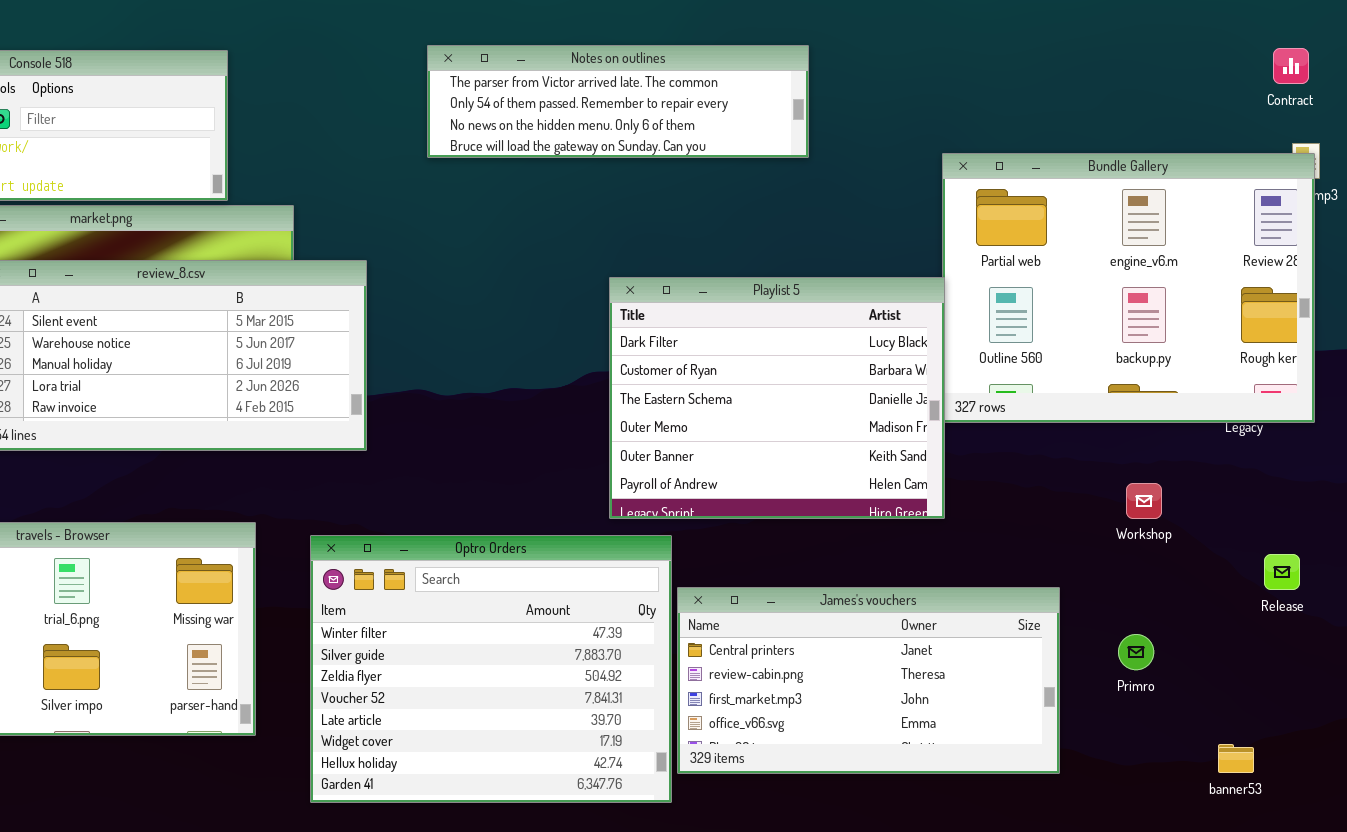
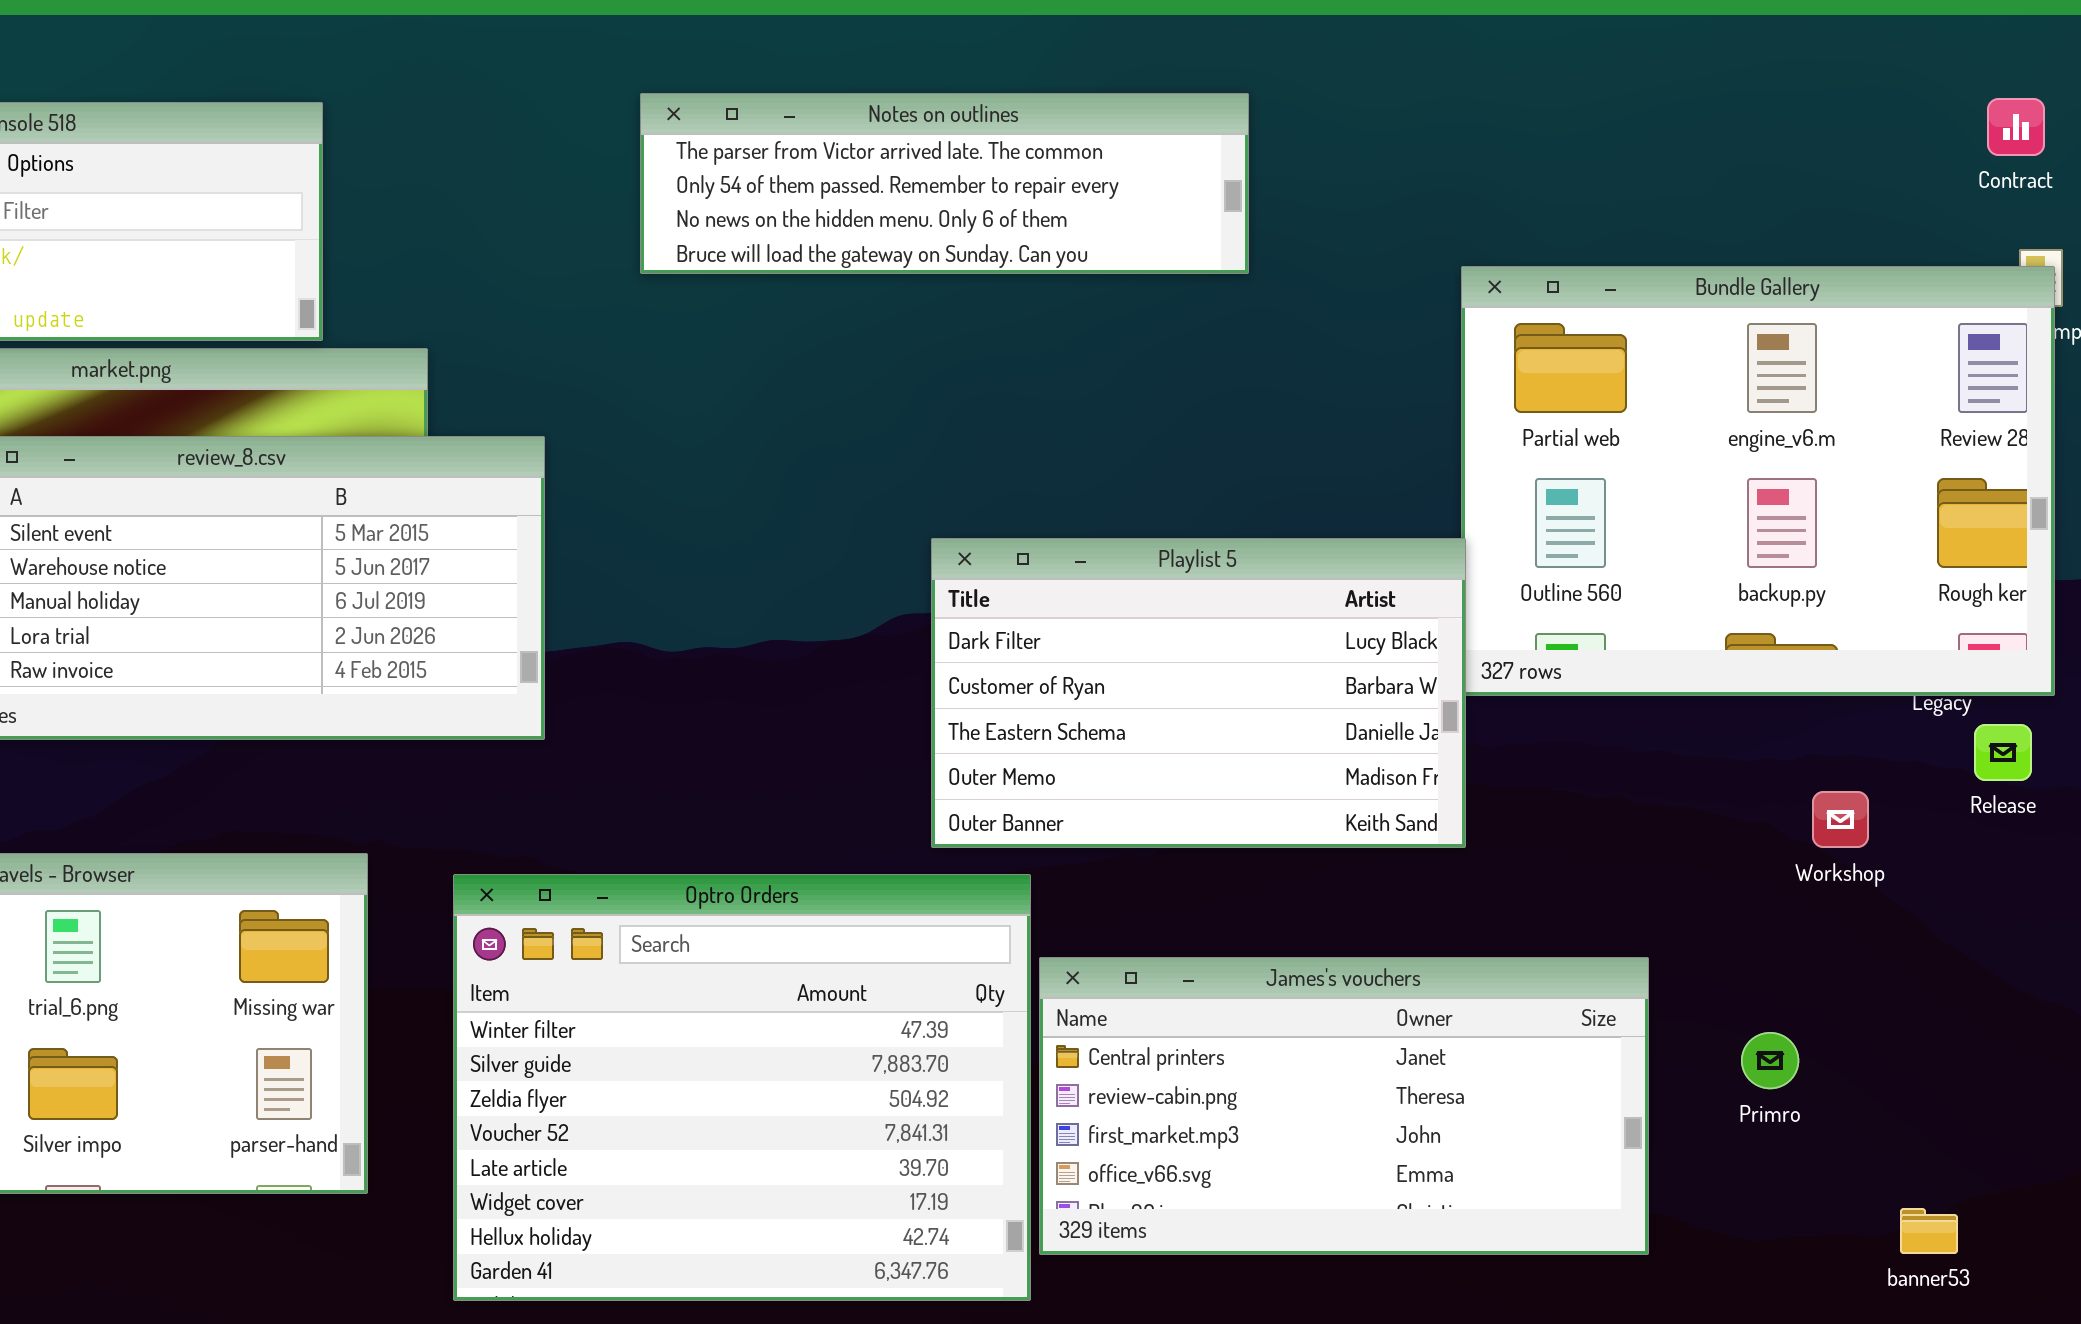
Playlist 5: [609,277,945,519] -> [931,538,1466,848], resized
Workshop: [1126,483,1162,519] -> [1812,791,1869,848], moved
Release: [1264,554,1300,590] -> [1974,724,2032,781], moved

